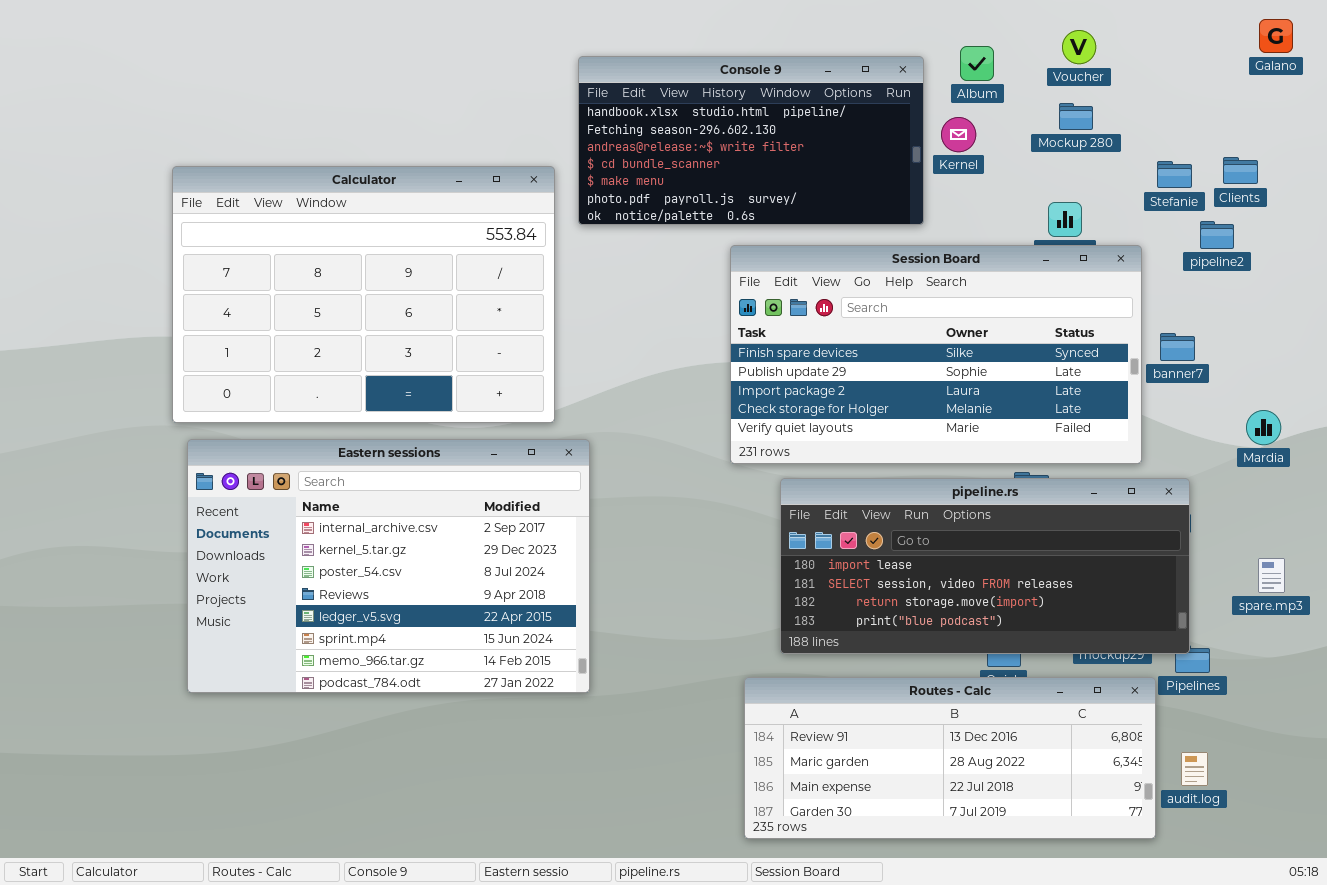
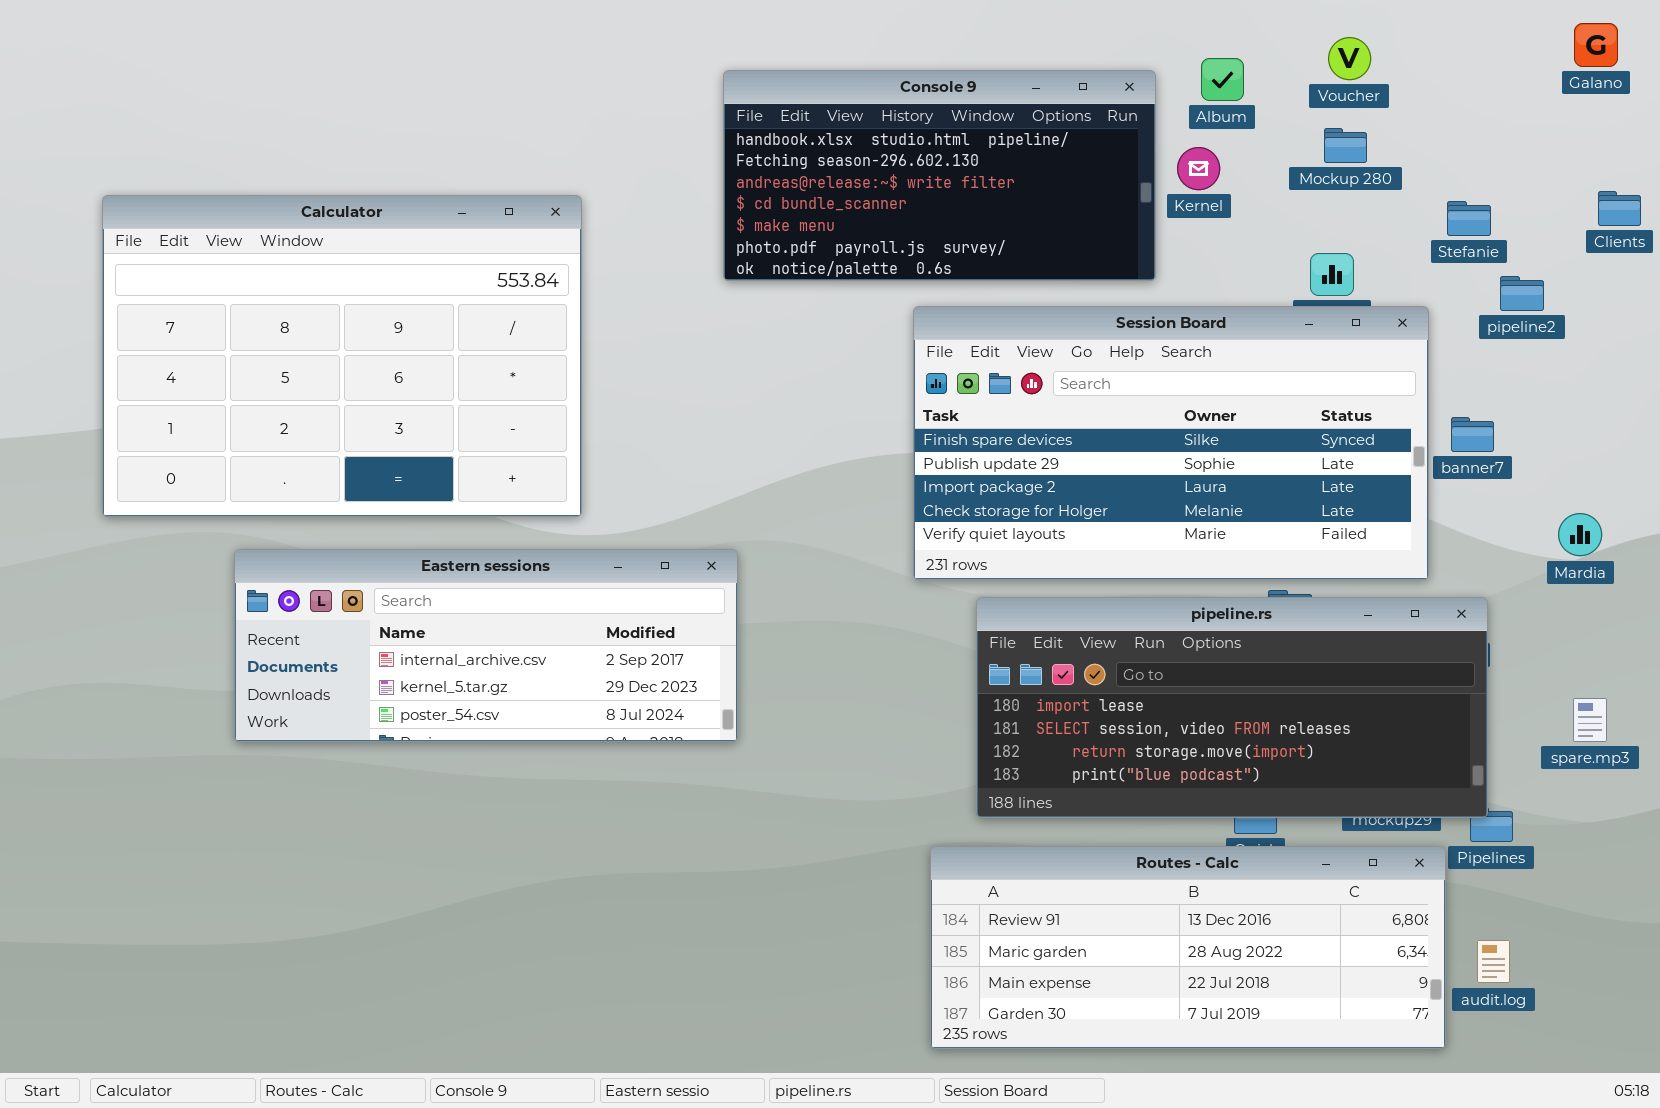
Clients: [1223,157,1258,184] -> [1598,191,1641,226], moved
Calculator: [172,166,555,423] -> [102,195,582,517], moved
Eastern sessions: [187,439,590,693] -> [234,549,738,742], resized

